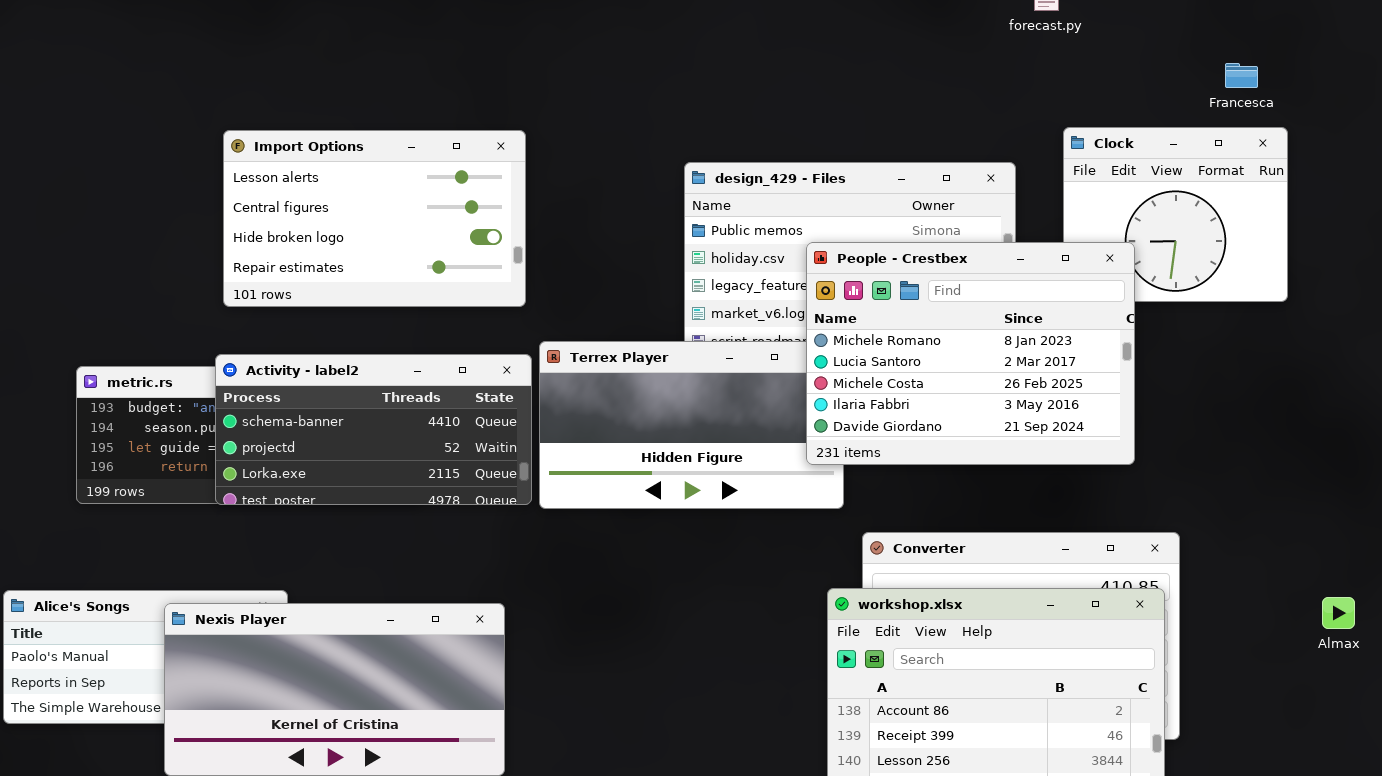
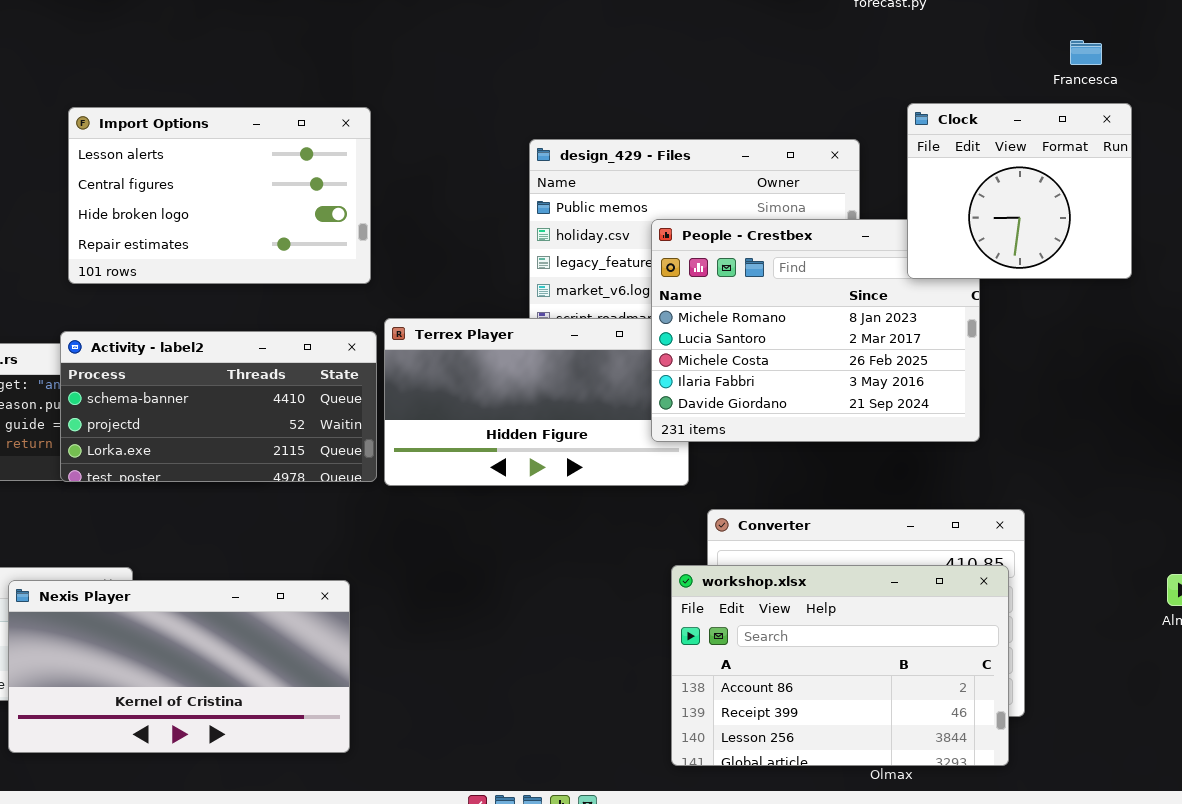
Clock: [1063,127,1288,302] -> [907,103,1132,279], raised

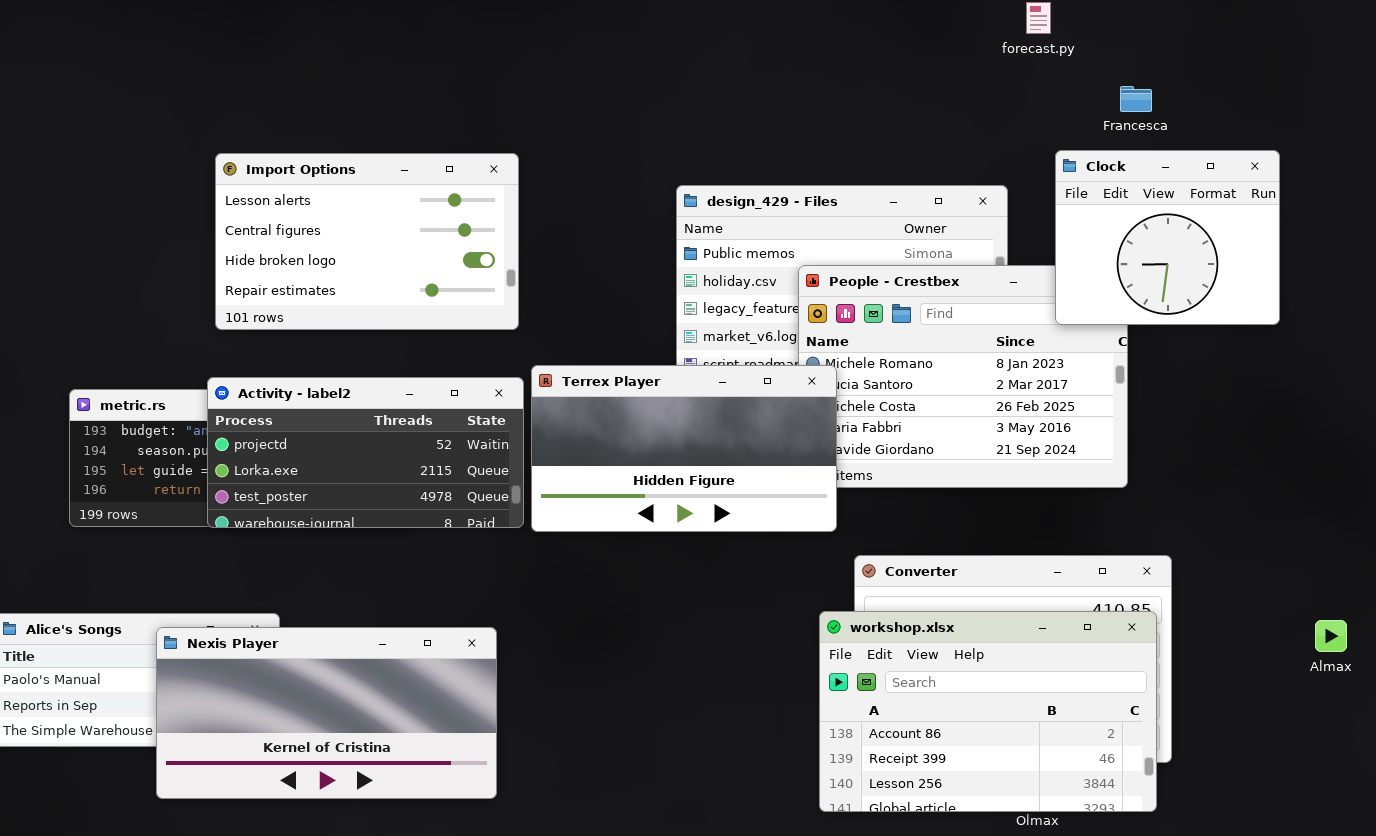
Francesca: [1070,40,1102,65] -> [1120,86,1152,112], moved
Terrex Player: [384,318,689,486] -> [531,365,837,532], raised
Activity - label2: [60,331,377,482] -> [207,377,524,528], scrolled down 1 row

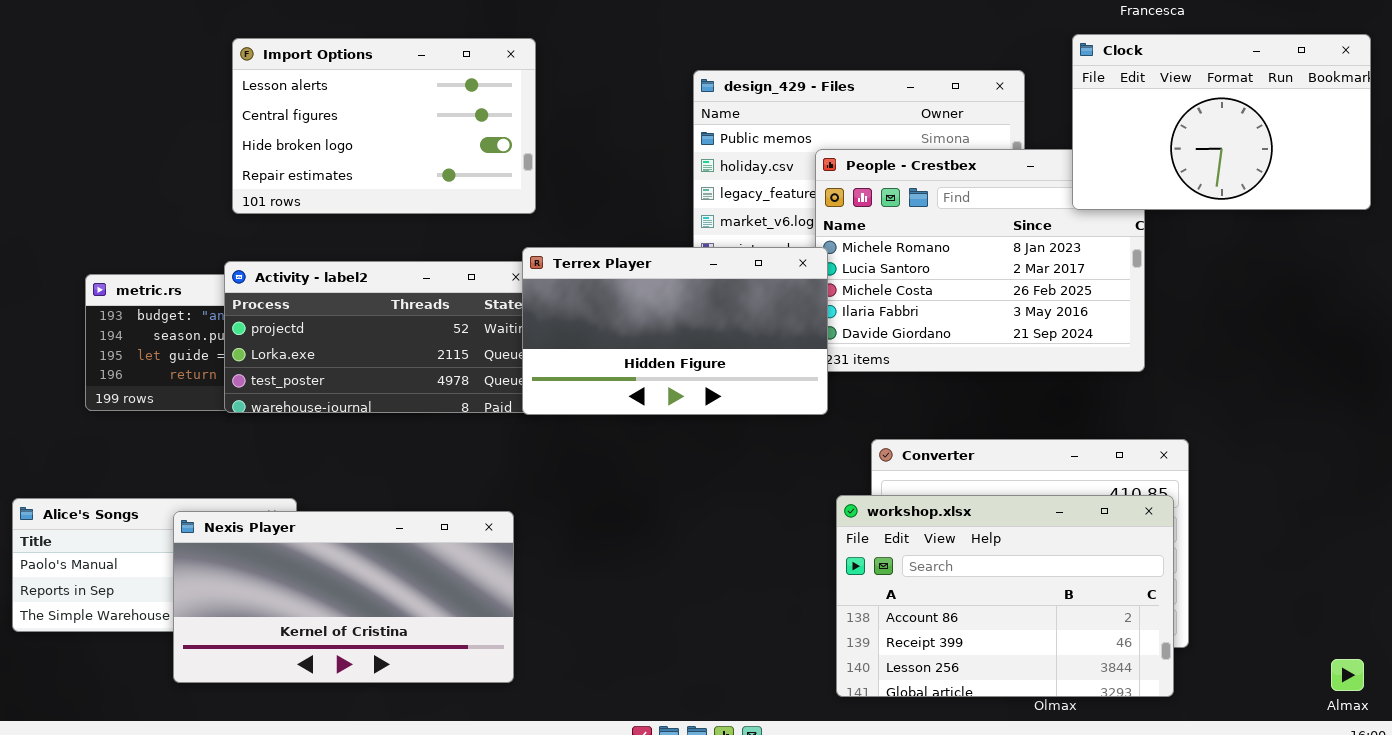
Clock: [1055,150,1280,325] -> [1072,34,1371,210], resized
Terrex Player: [531,365,837,532] -> [522,247,828,415], moved
Almax: [1315,620,1347,652] -> [1331,659,1364,691], moved

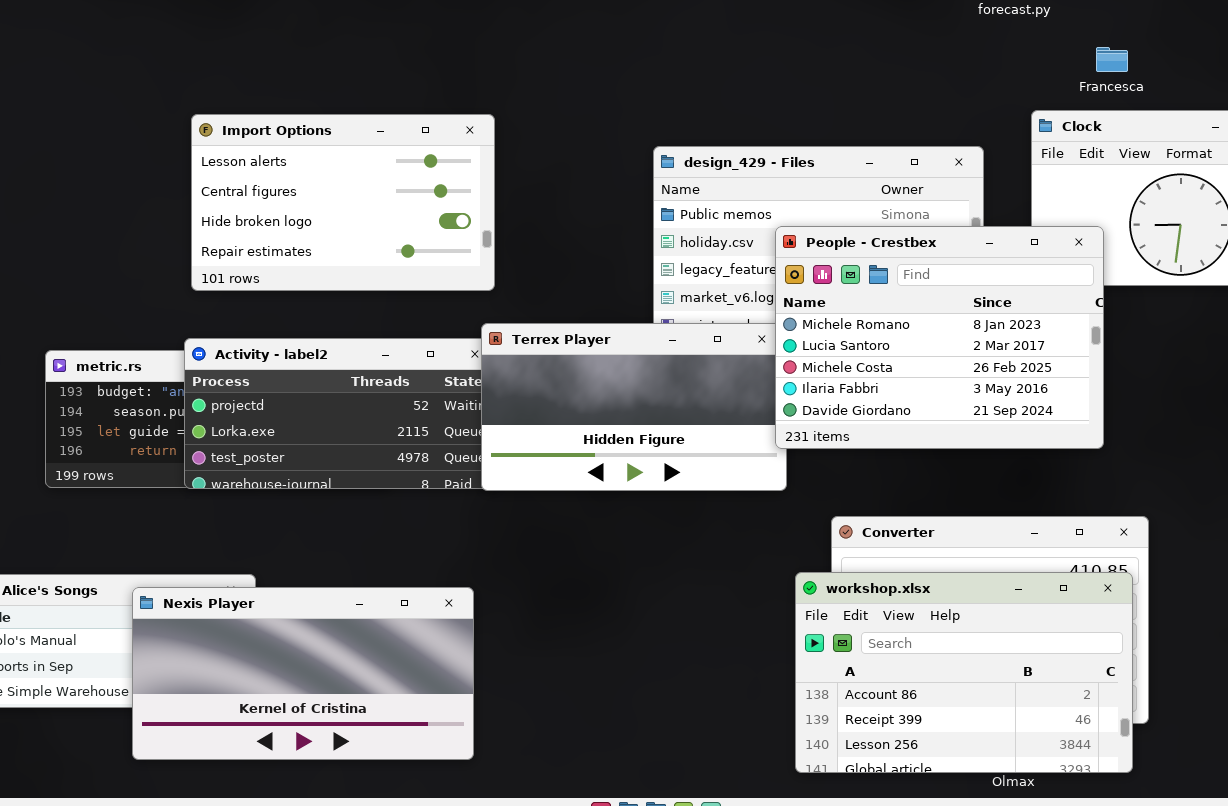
People - Crestbex: [815,149,1145,372] -> [775,226,1104,449], raised

